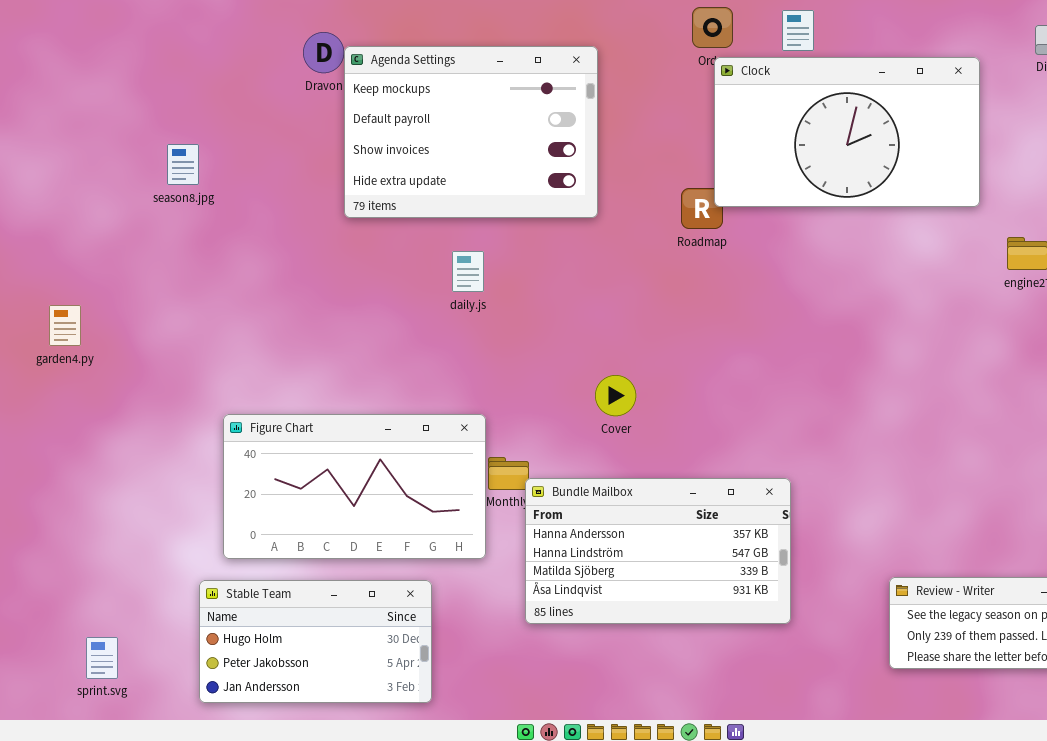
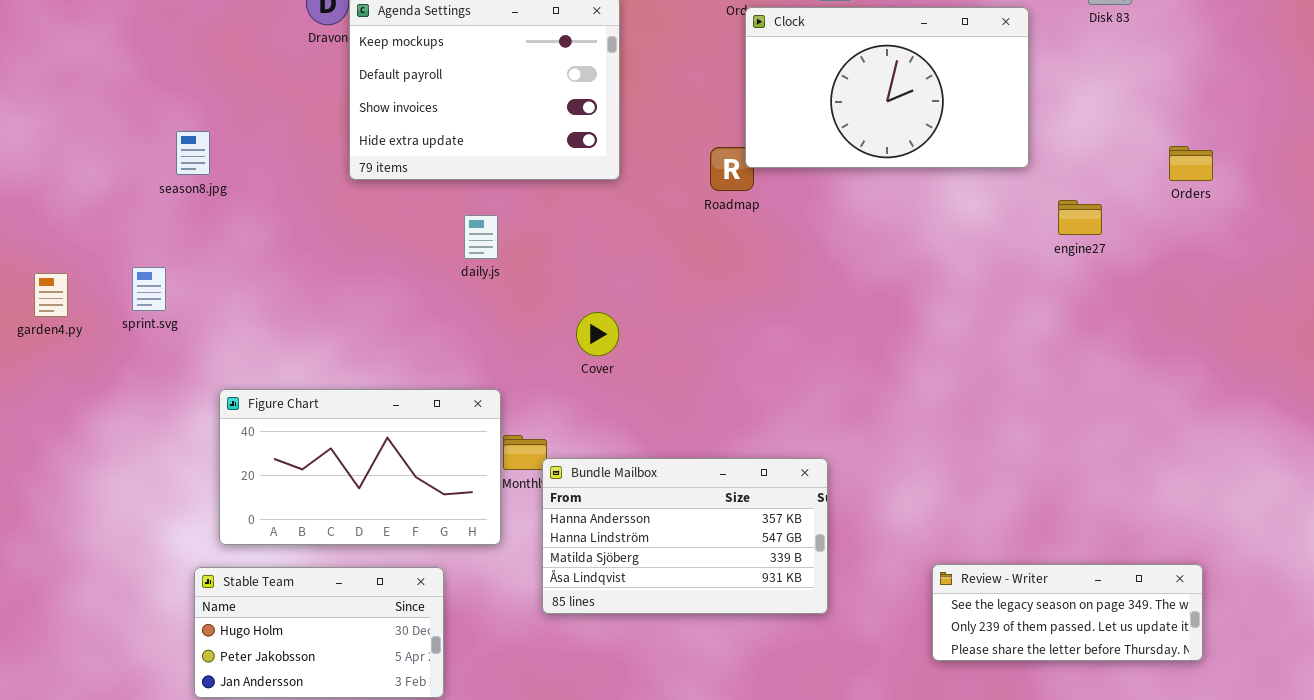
season8.jpg: [167,144,199,185] -> [176,131,210,175], moved
Cover: [595,375,636,416] -> [576,312,619,356], moved
sprint.svg: [86,637,118,679] -> [132,267,166,311], moved

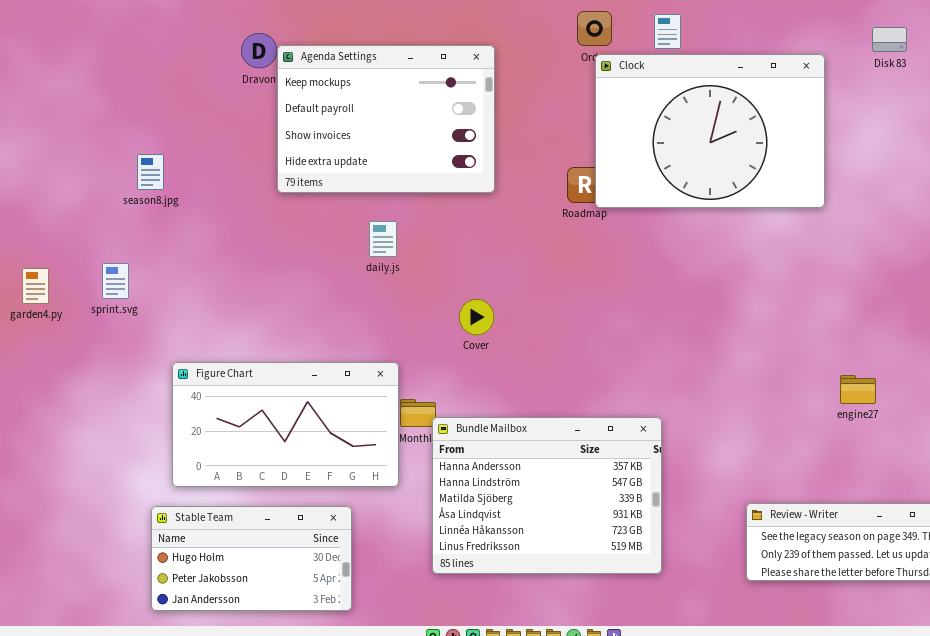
Clock: [745,7,1029,168] -> [595,54,825,208], resized
engine27: [1058,200,1102,235] -> [840,375,876,404], moved
Bundle Mailbox: [542,458,828,614] -> [432,417,662,574], resized

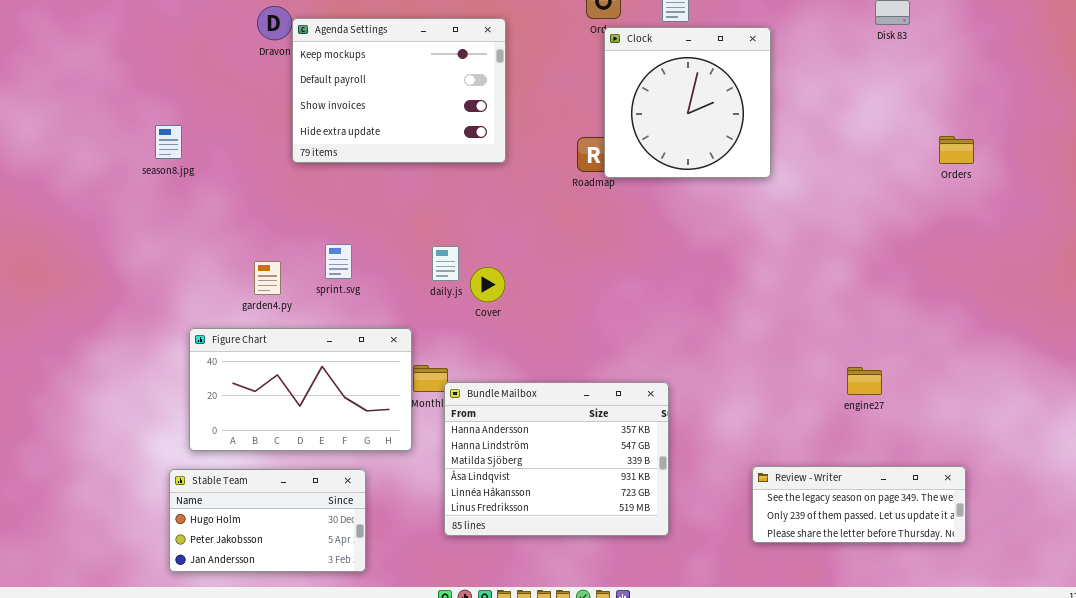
Clock: [595,54,825,208] -> [604,27,771,178], resized
daily.js: [369,221,397,257] -> [432,246,459,281], moved
sprint.svg: [102,263,129,299] -> [325,244,352,279], moved
garden4.py: [22,268,49,304] -> [254,261,281,295], moved
engine27: [840,375,876,404] -> [847,367,882,395], moved

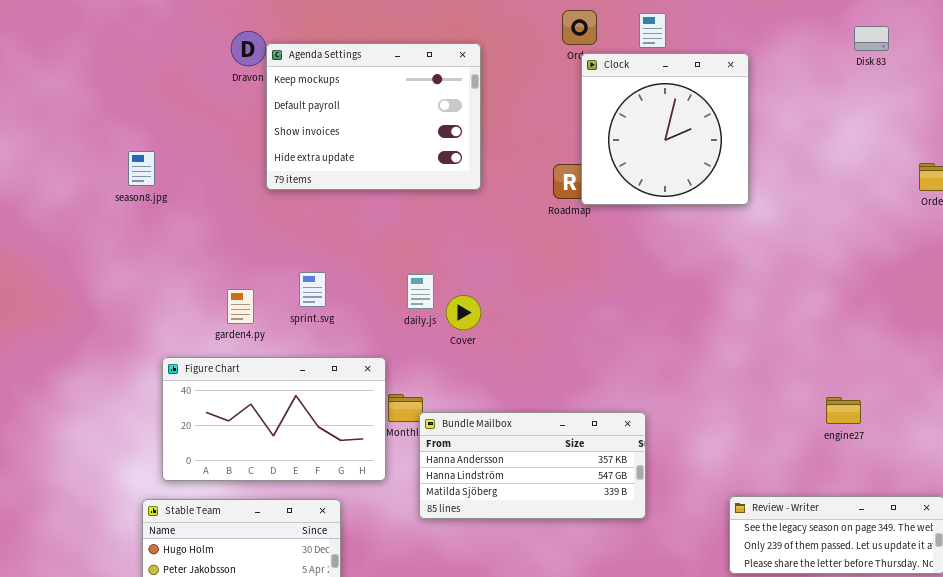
Bundle Mailbox: [444,382,669,536] -> [419,412,646,519], resized

